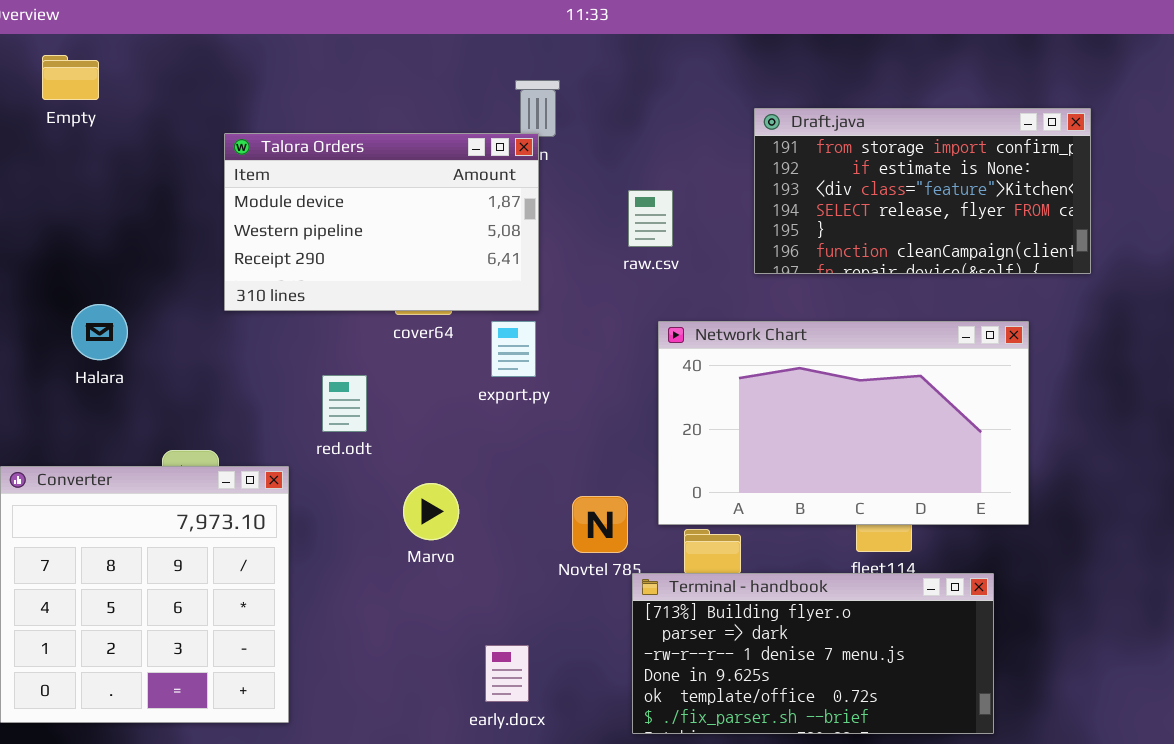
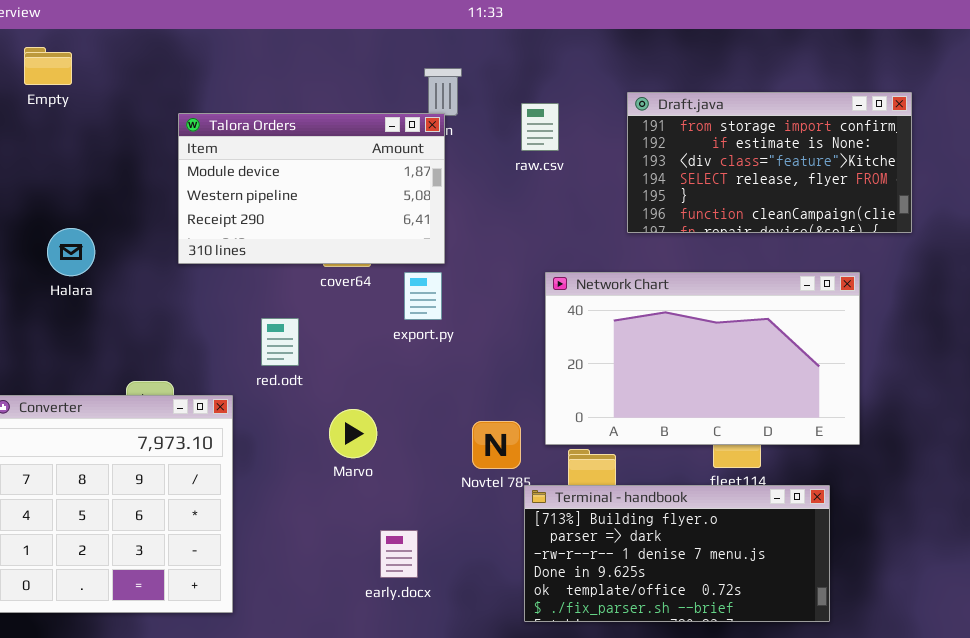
raw.csv: [628,190,673,247] -> [521,103,559,151], moved
Halara: [71,304,128,360] -> [47,228,95,276], moved
early.docx: [485,645,529,702] -> [380,530,418,578], moved

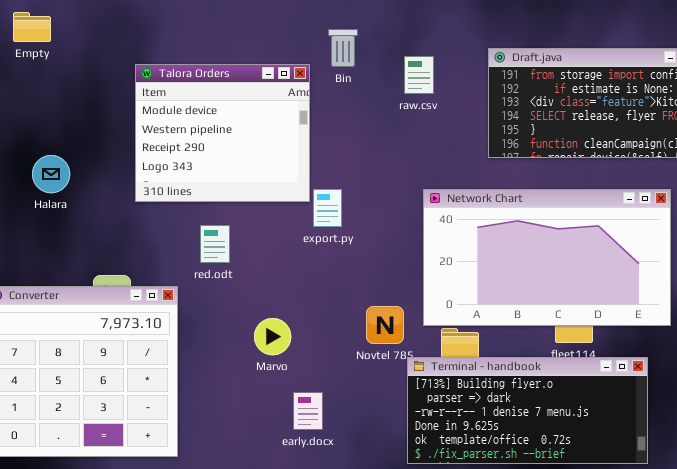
Talora Orders: [178,113,445,264] -> [135,64,310,202], resized
Marvo: [329,409,377,458] -> [254,318,291,355], moved

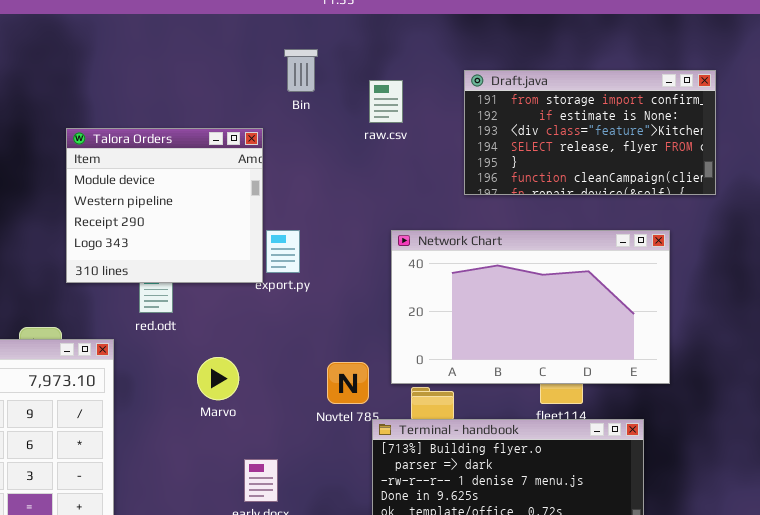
Talora Orders: [135,64,310,202] -> [66,128,263,283], moved
Marvo: [254,318,291,355] -> [197,357,239,400], moved

